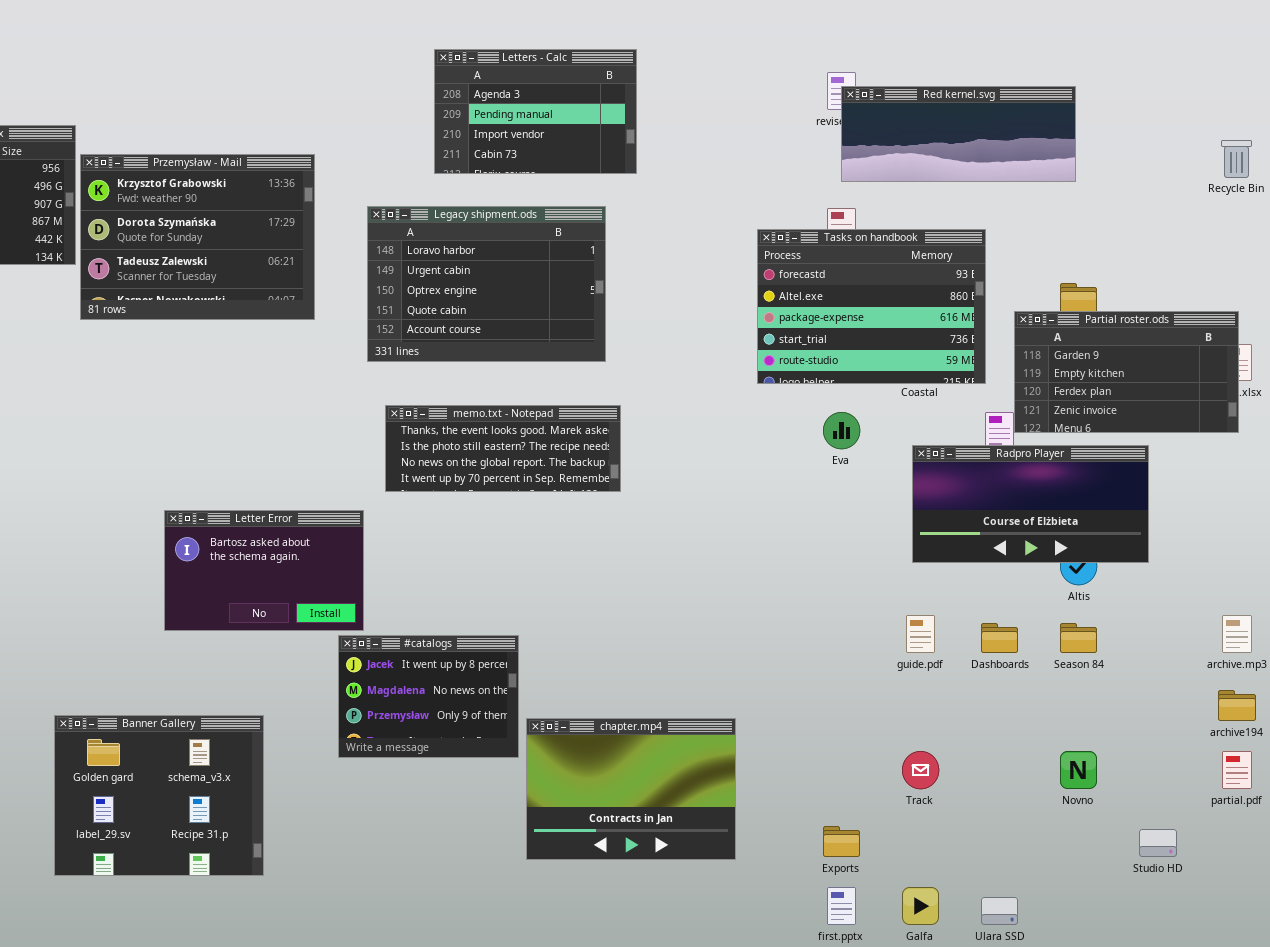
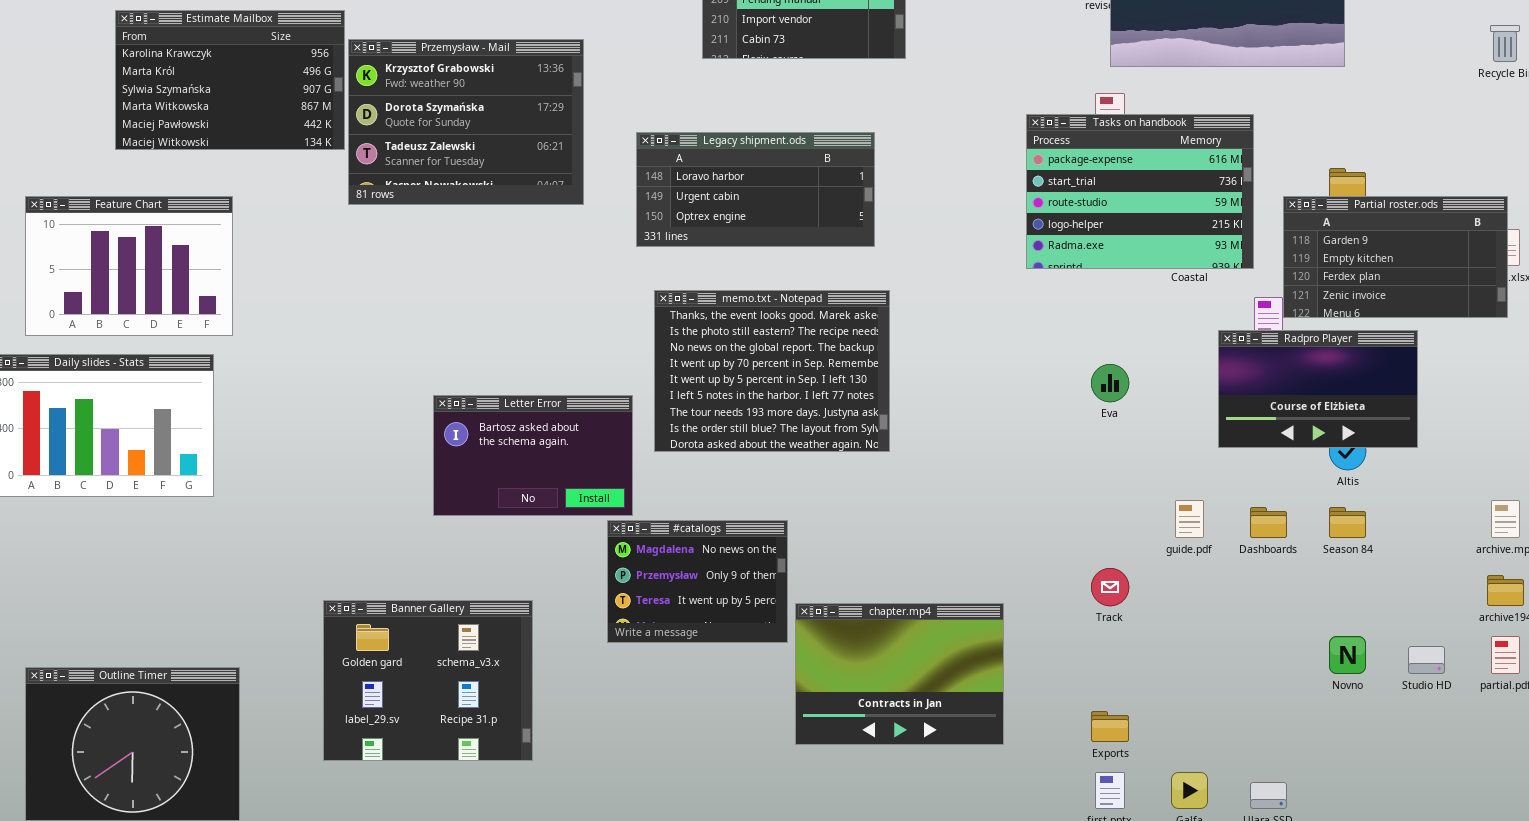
Legacy shipment.ods: [367,206,606,362] -> [636,132,875,247], resized
Tasks on handbook: [757,229,986,384] -> [1026,114,1254,269], scrolled down 2 rows
memo.txt - Notepad: [385,405,621,492] -> [654,290,890,452], resized
Eva: [823,412,860,449] -> [1091,364,1129,402], moved
Radpro Player: [912,445,1149,563] -> [1218,330,1418,448], resized
#catalogs: [338,635,519,758] -> [607,520,788,643], scrolled down 1 row
Track: [902,751,939,789] -> [1091,568,1129,606], moved
Studio HD: [1139,829,1177,857] -> [1408,646,1445,674], moved

